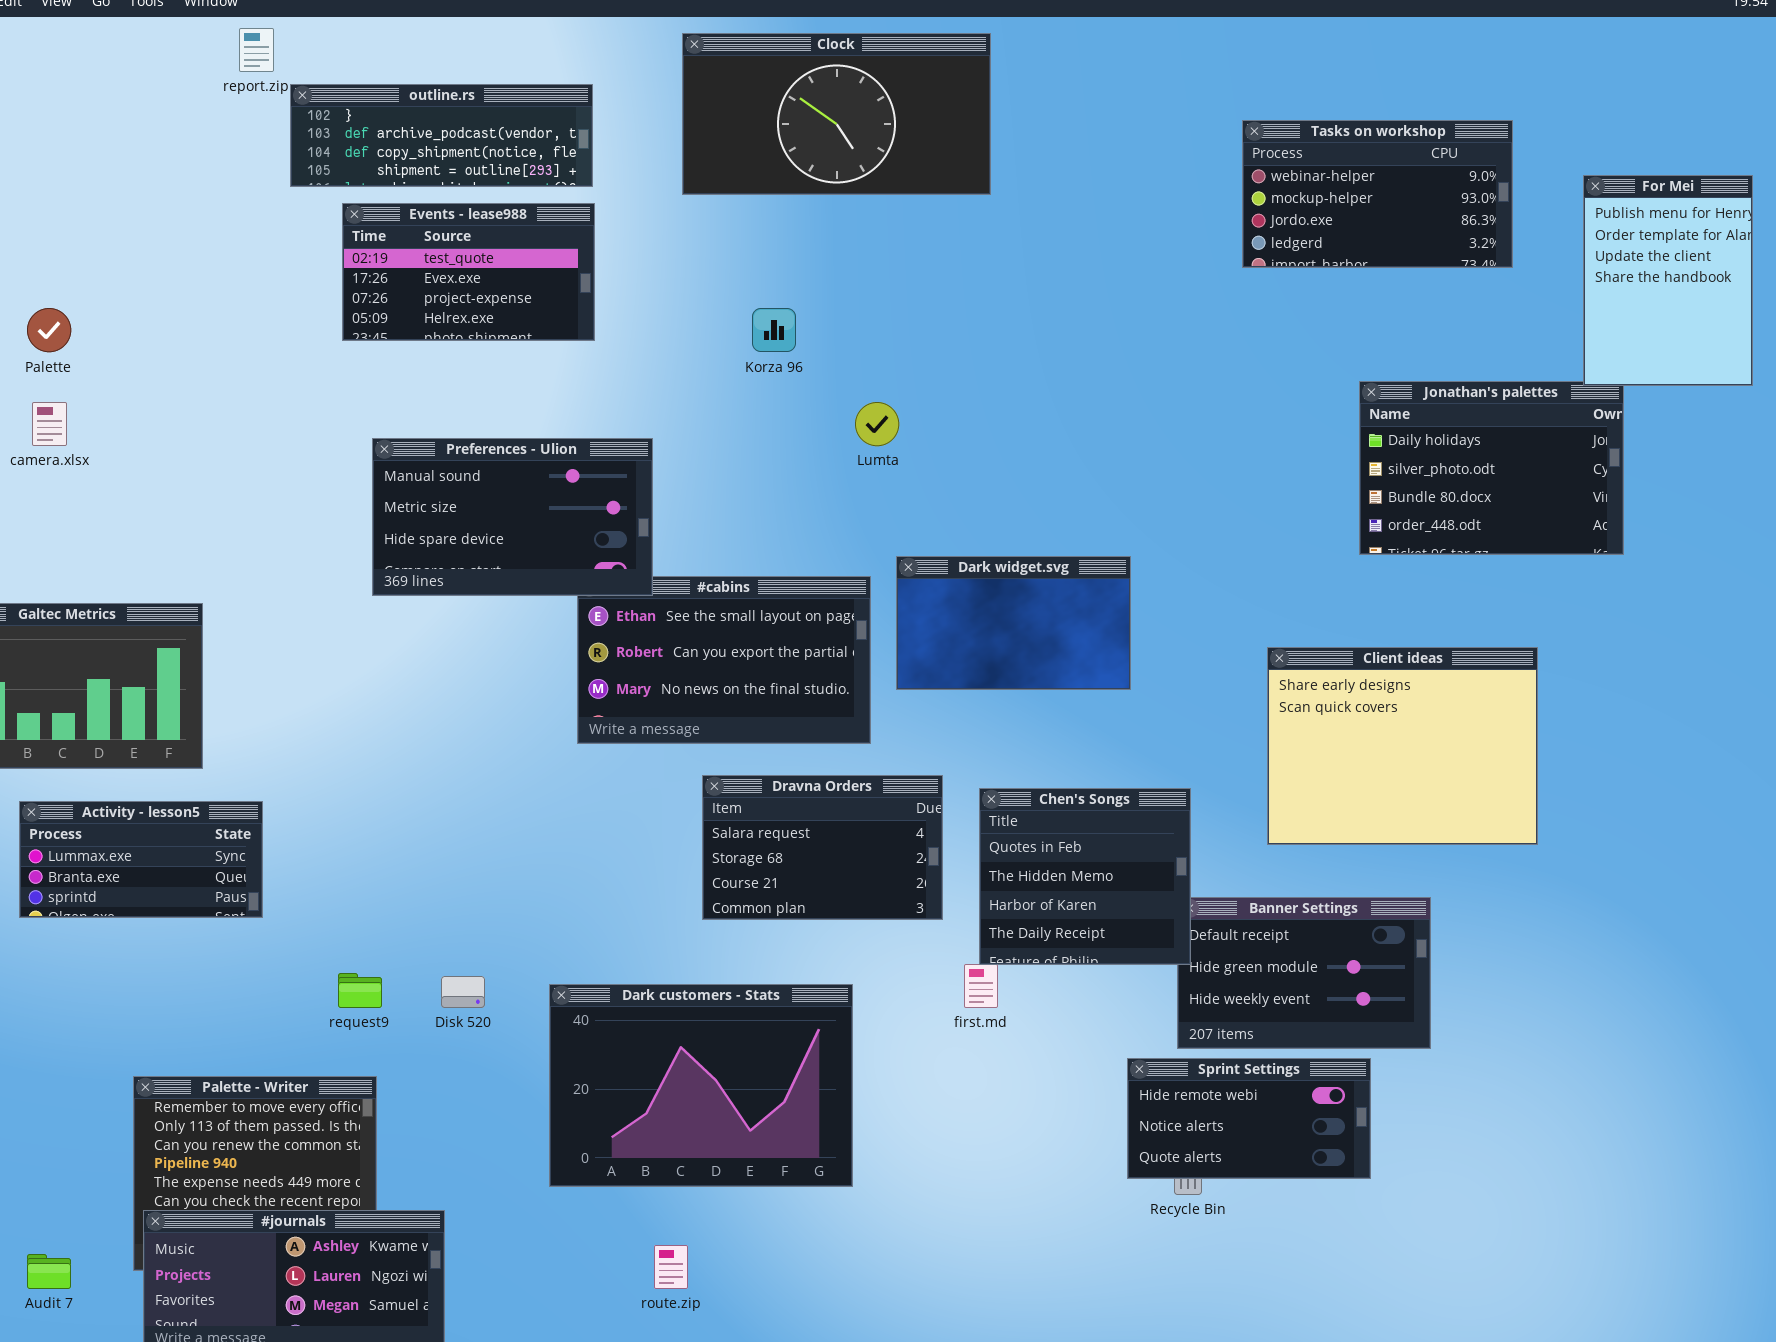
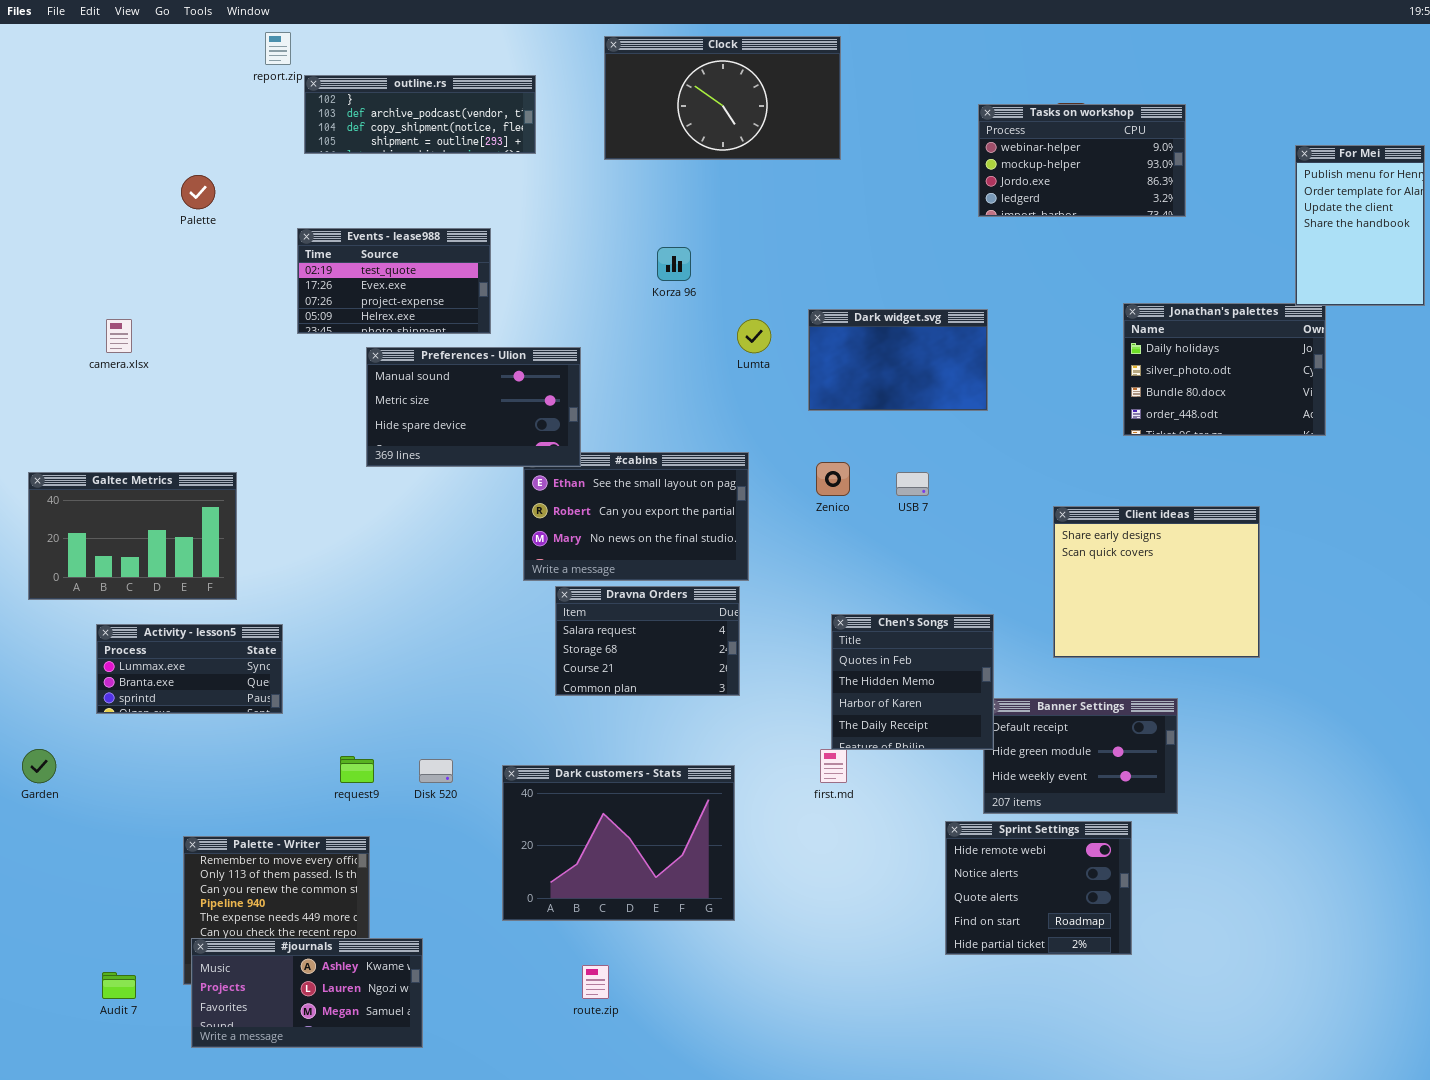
Tasks on workshop: [1242,120,1513,268] -> [978,104,1186,217], moved
Events - lease988: [342,203,595,341] -> [297,228,491,334], moved
Palette: [27,308,71,352] -> [181,175,215,209], moved
Dark widget.svg: [896,556,1131,690] -> [808,309,988,411], moved
Dravna Orders: [702,775,943,920] -> [555,586,740,696], moved
Sprint Settings: [1127,1058,1371,1179] -> [945,821,1132,955], resized

